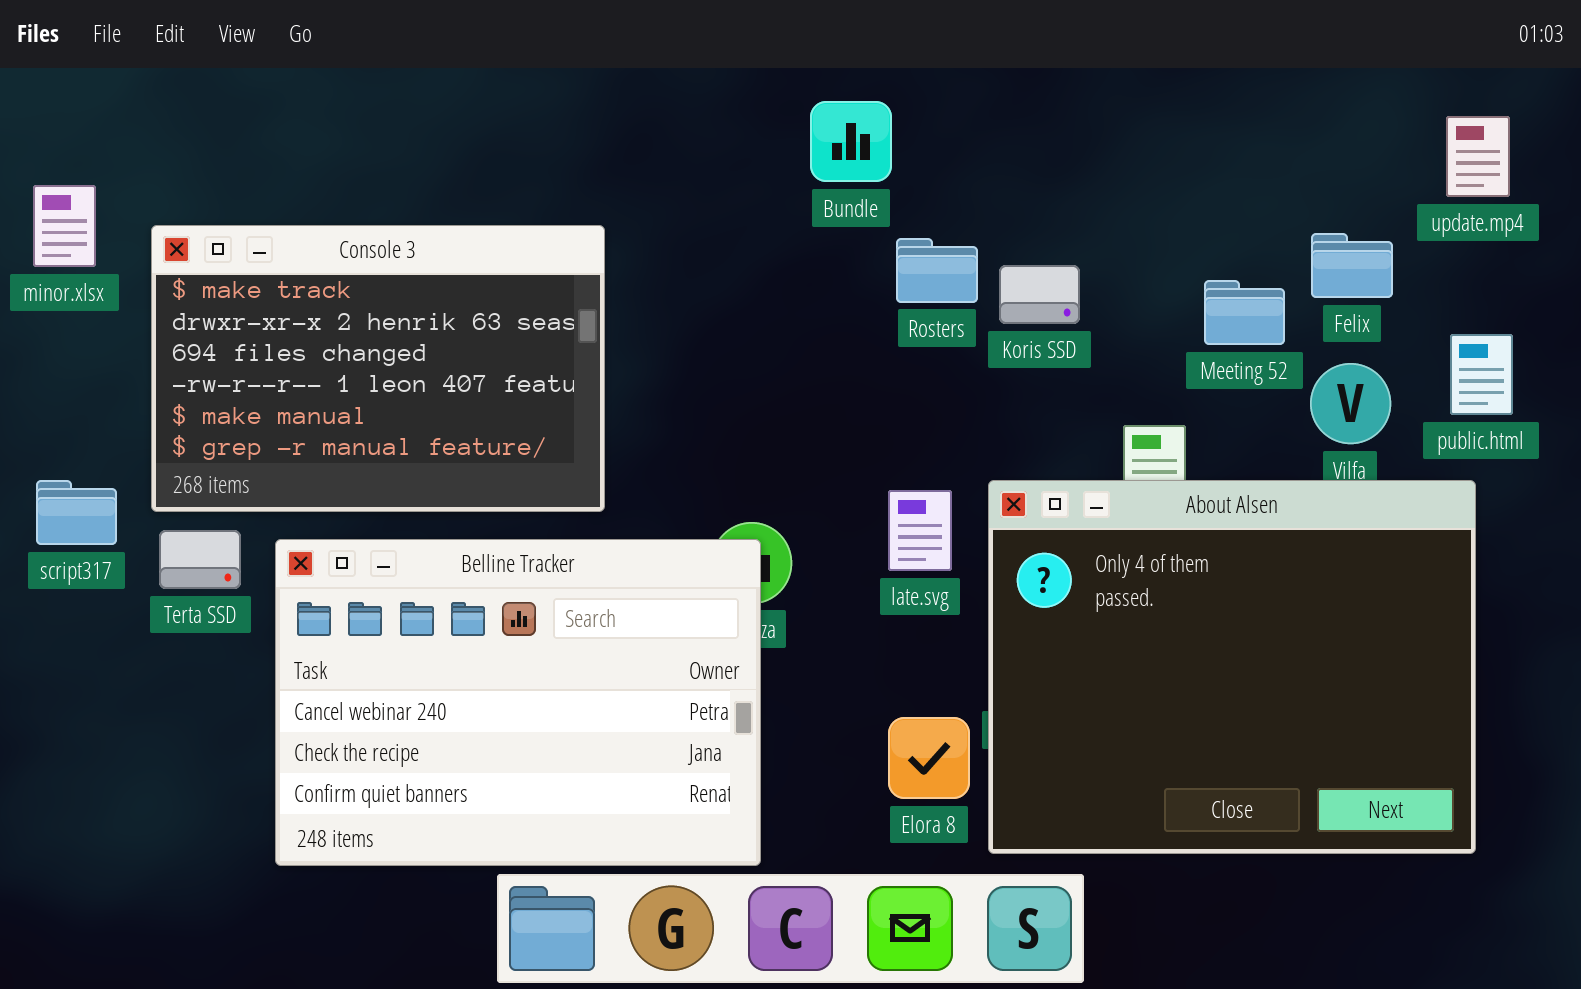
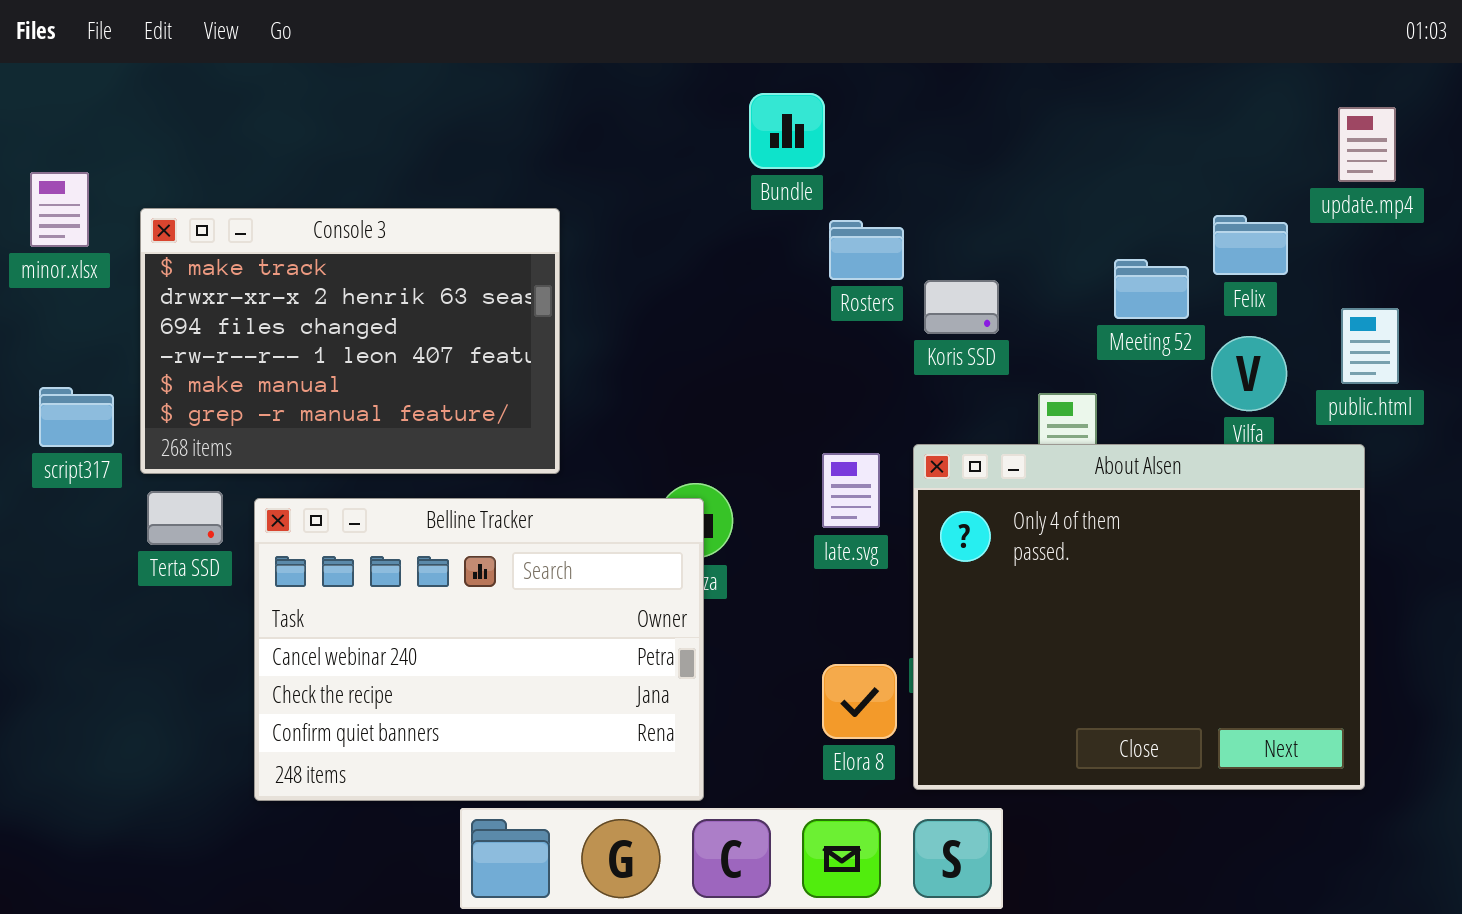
Koris SSD: [999,265,1080,324] -> [924,280,999,334], moved
script317: [36,480,117,545] -> [39,387,114,447], moved

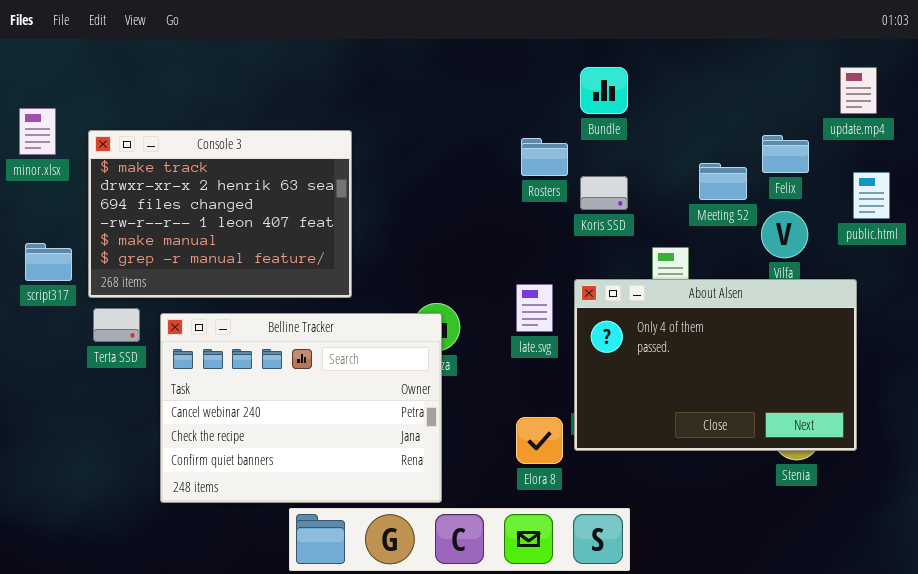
Bundle: [749,93,825,169] -> [580,67,628,114], moved
public.html: [1341,308,1399,384] -> [853,172,890,219], moved
About Alsen: [913,444,1365,790] -> [574,279,857,451], resized

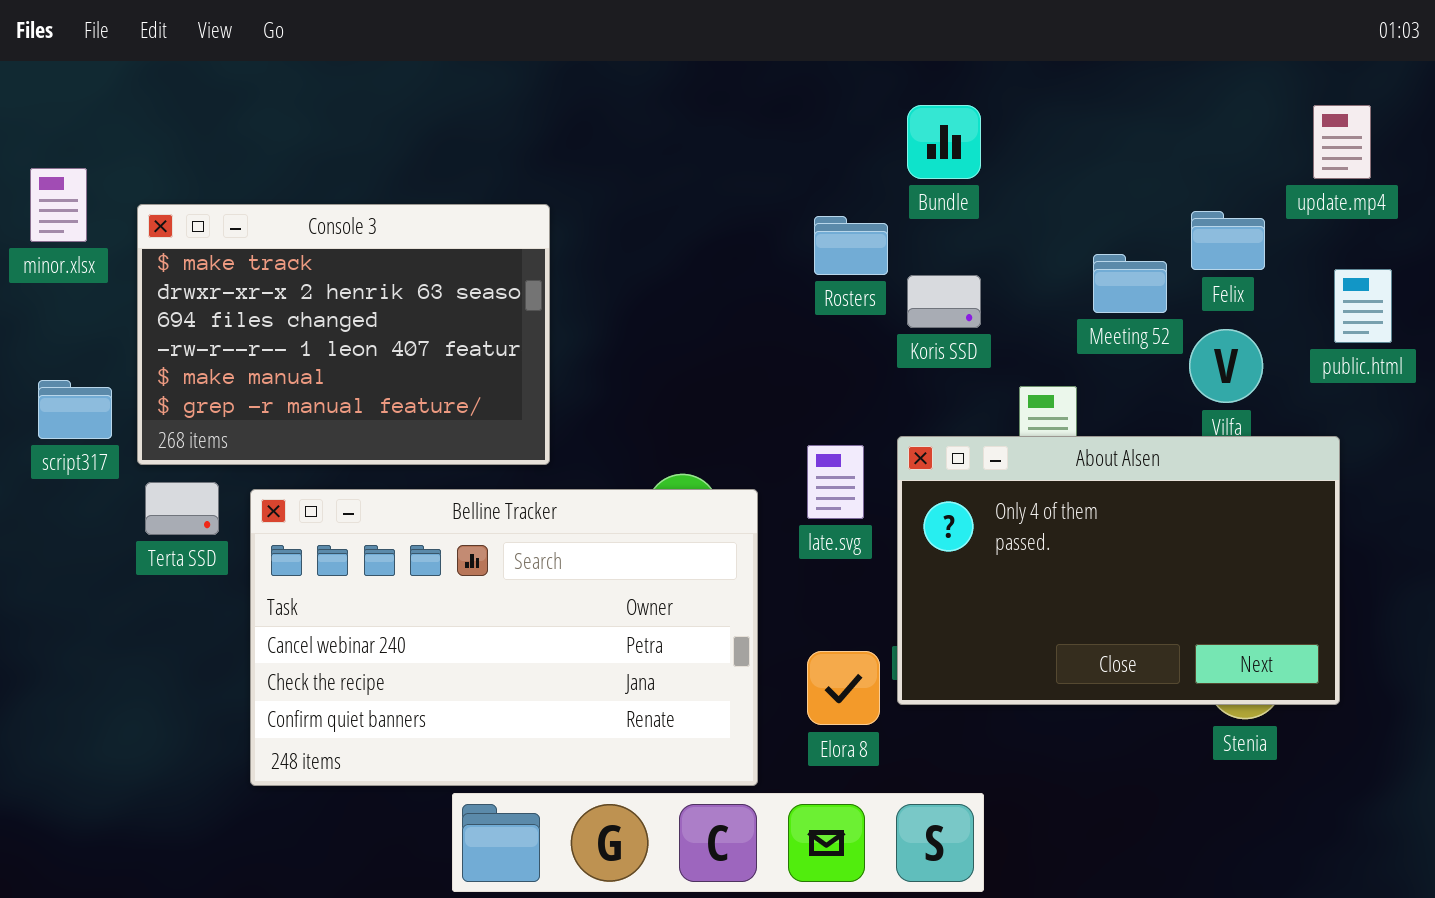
Belline Tracker: [160,313,442,503] -> [250,489,758,786], resized

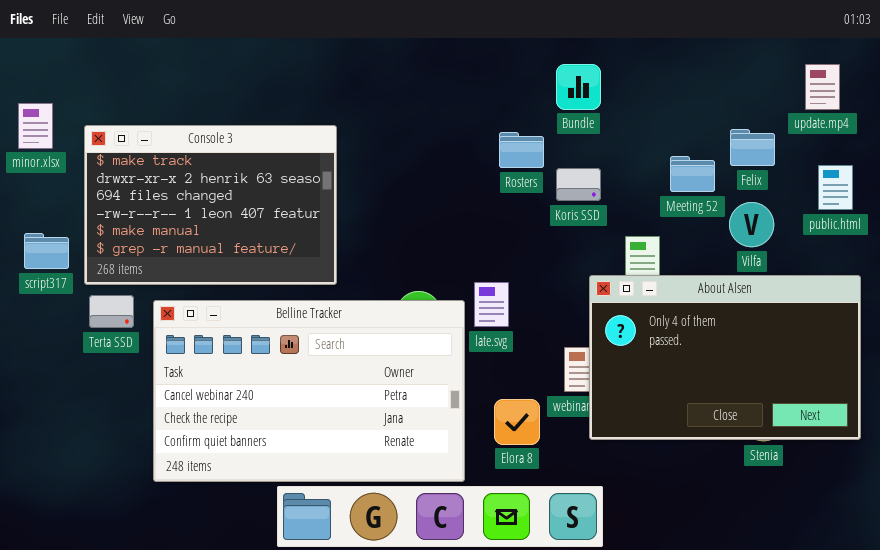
About Alsen: [897,436,1340,705] -> [589,275,861,440], moved
late.svg: [807,445,864,519] -> [474,282,509,327], moved

